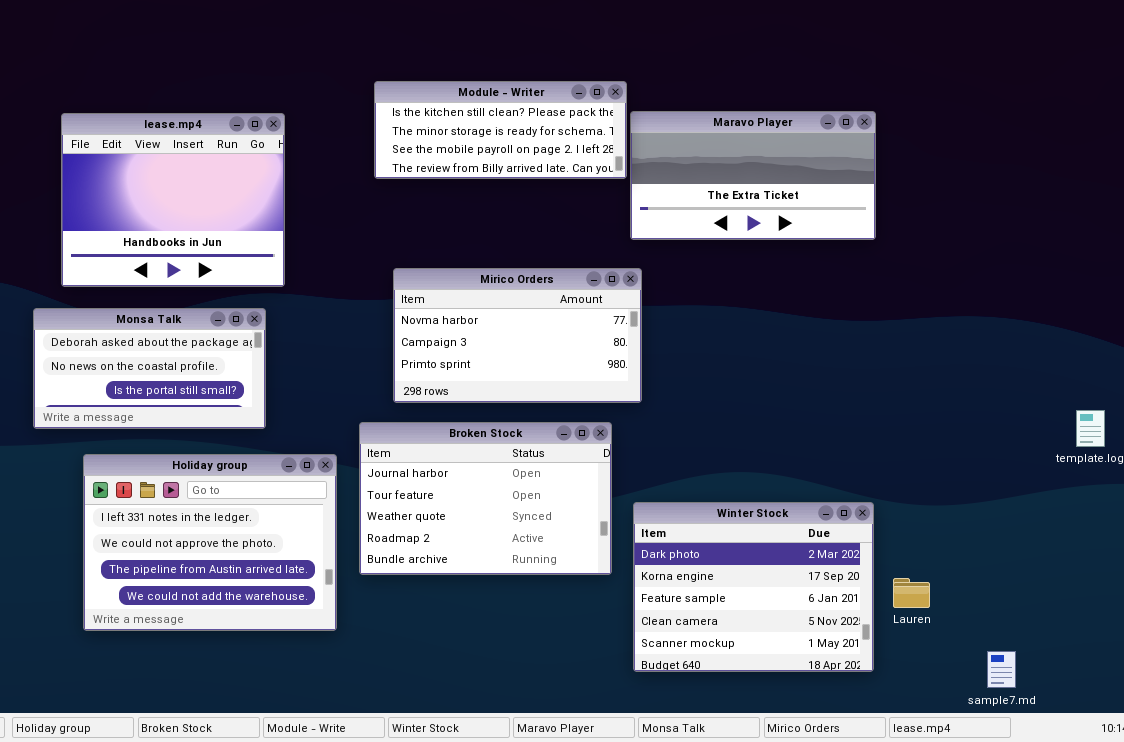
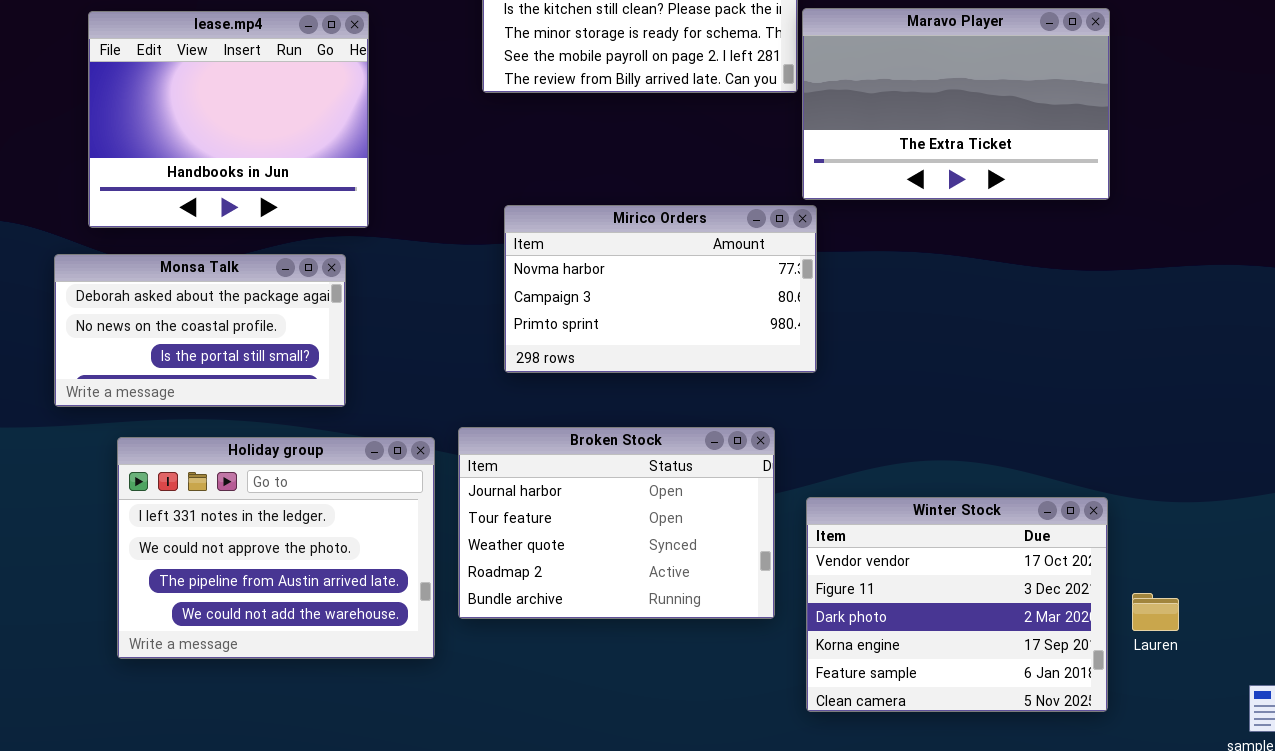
Maravo Player: [630,111,876,240] -> [802,8,1110,200], resized
Broken Stock: [359,422,612,575] -> [458,427,775,619], moved
Winter Stock: [633,502,874,672] -> [806,497,1108,712], scrolled up 2 rows

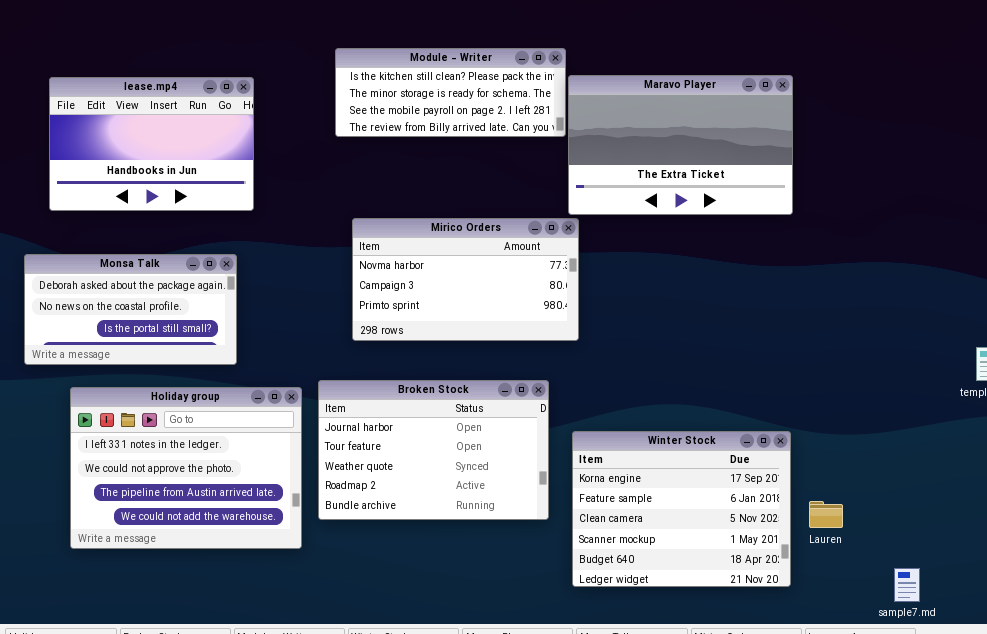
lease.mp4: [88,11,369,228] -> [49,77,254,211], resized
Winter Stock: [806,497,1108,712] -> [572,431,791,587], scrolled down 3 rows

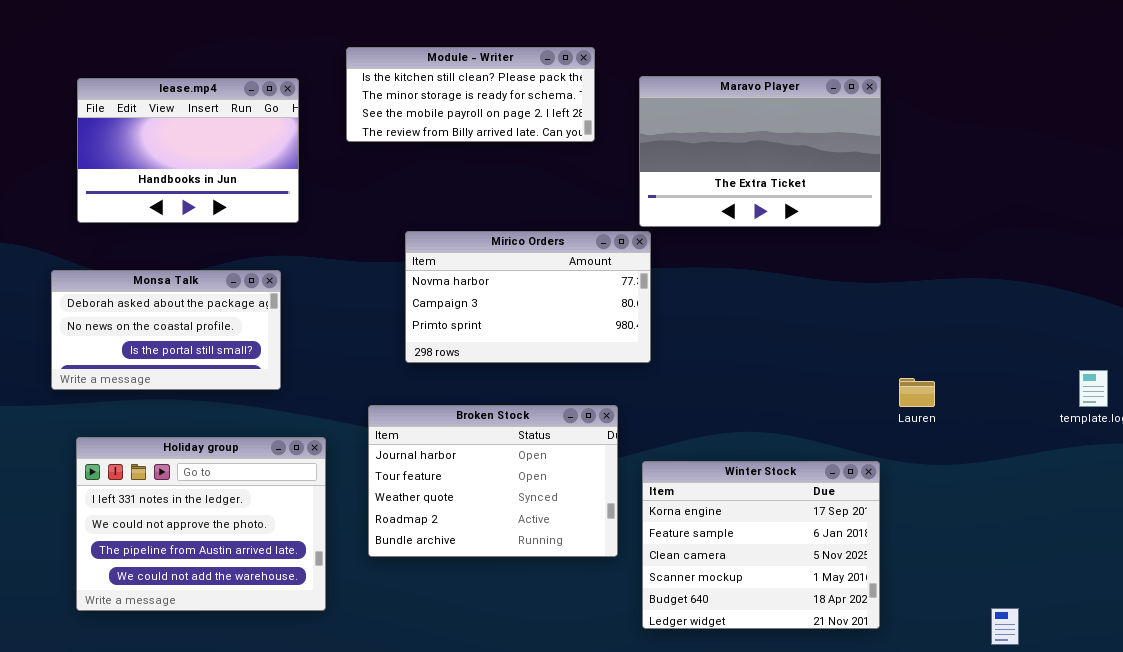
Module - Writer: [335,48,566,137] -> [346,47,595,142], moved
Holiday group: [70,387,302,549] -> [76,437,326,611], moved
Lauren: [809,501,843,528] -> [899,378,935,407], moved

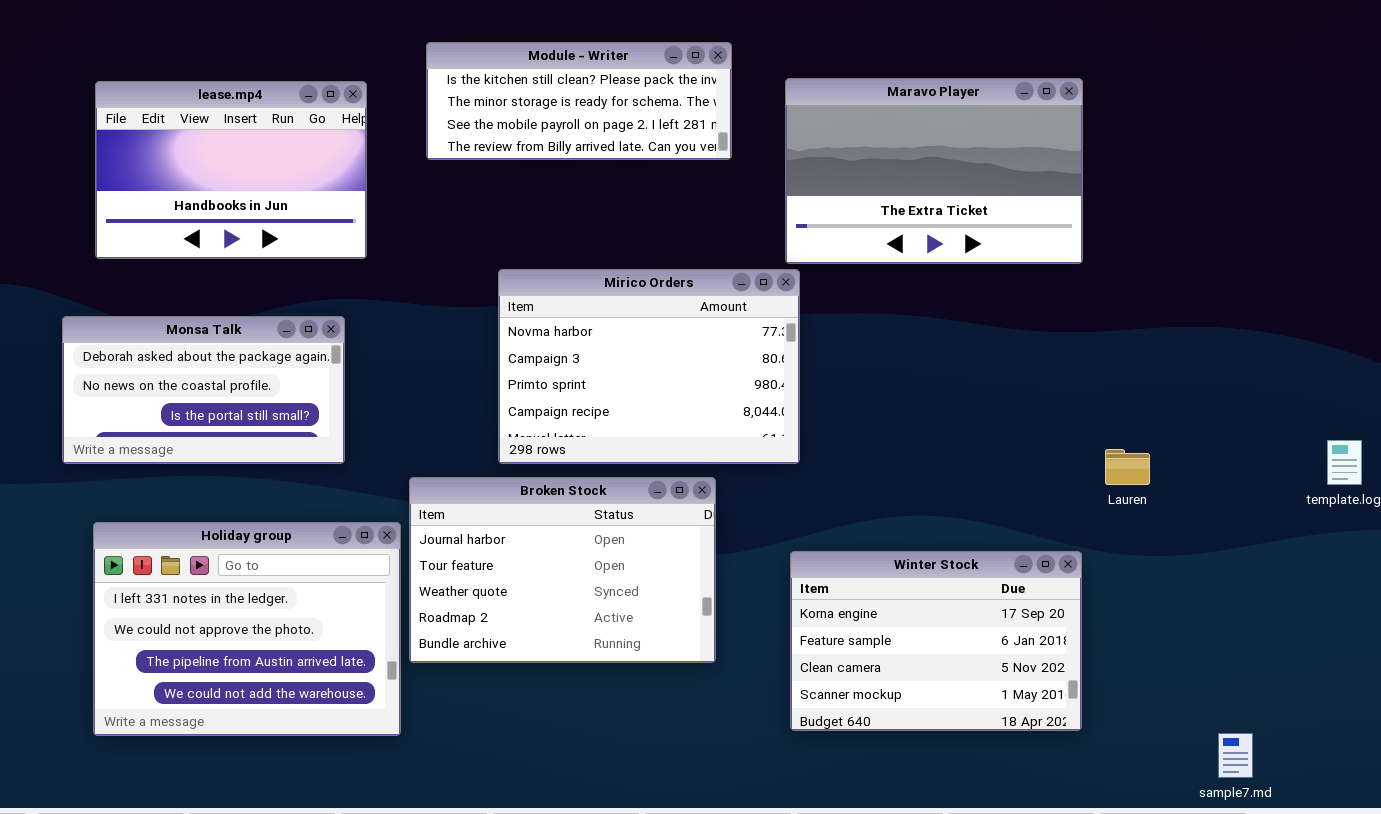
Mirico Orders: [405,231,651,363] -> [498,269,800,464], resized
Broken Stock: [368,405,618,557] -> [409,477,716,663], moved
Winter Stock: [642,461,880,629] -> [790,551,1082,731], resized

